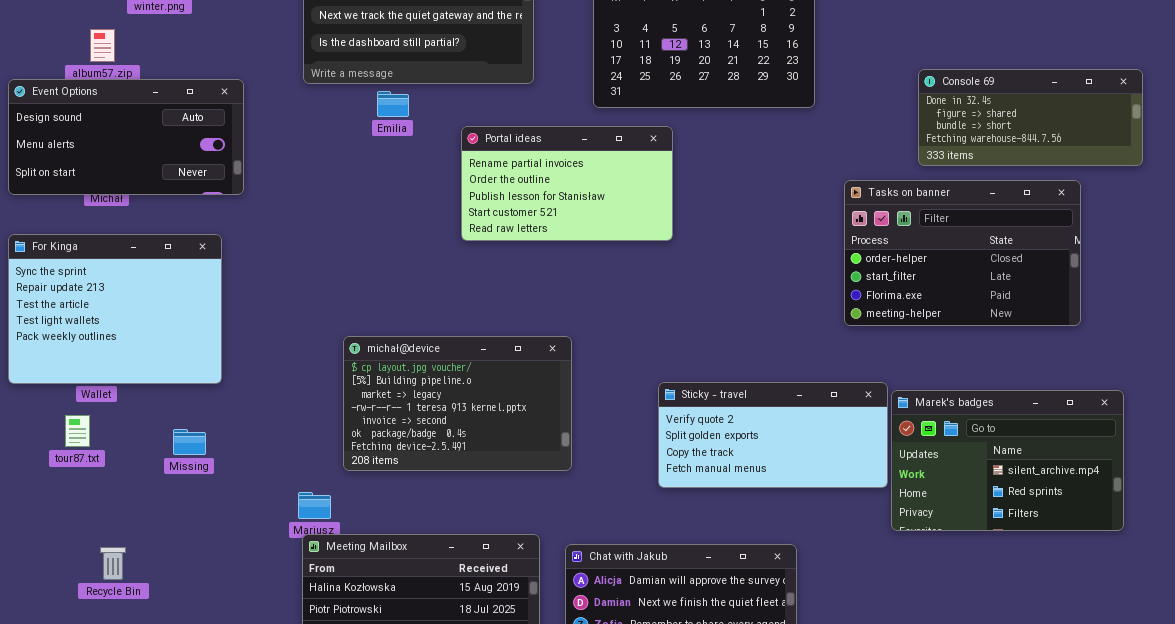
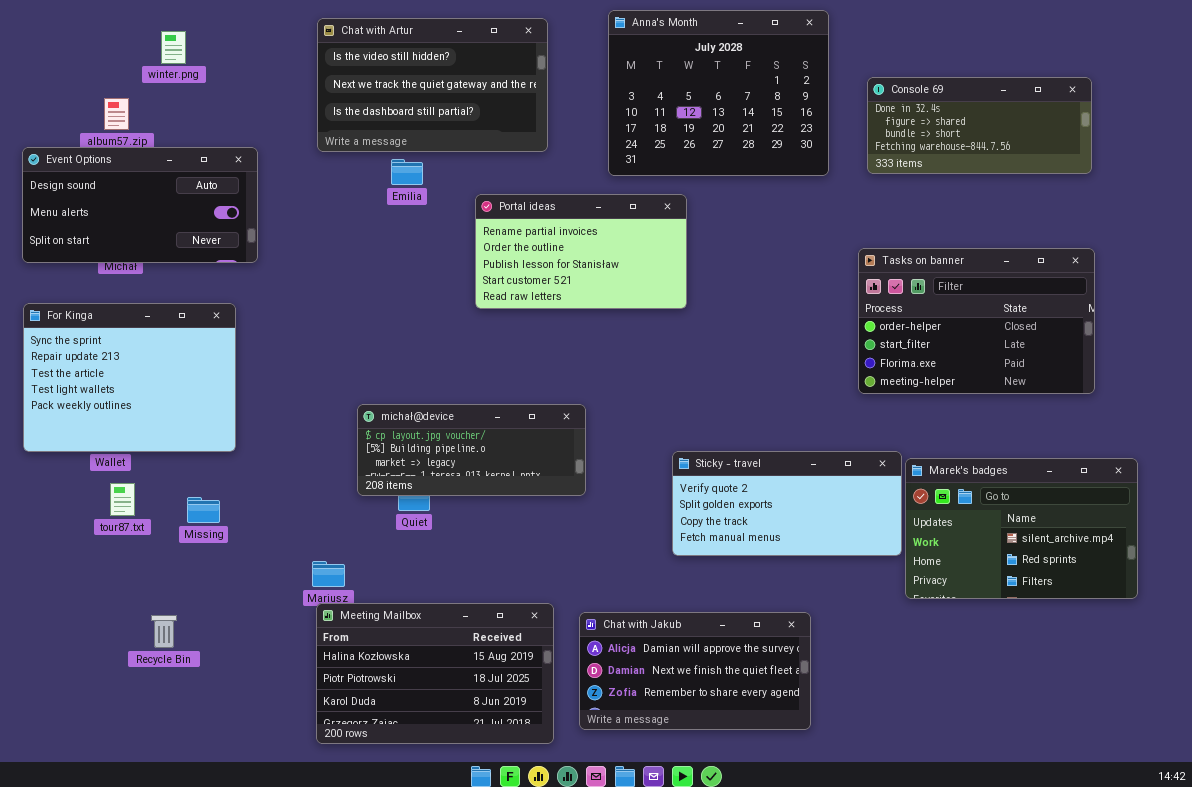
Console 69: [918,69,1143,166] -> [867,77,1092,174], moved
michał@device: [343,336,572,471] -> [357,404,586,496], resized
tour87.txt: [65,415,90,447] -> [110,483,135,516], moved
Recycle Bin: [100,547,126,580] -> [151,615,177,648], moved

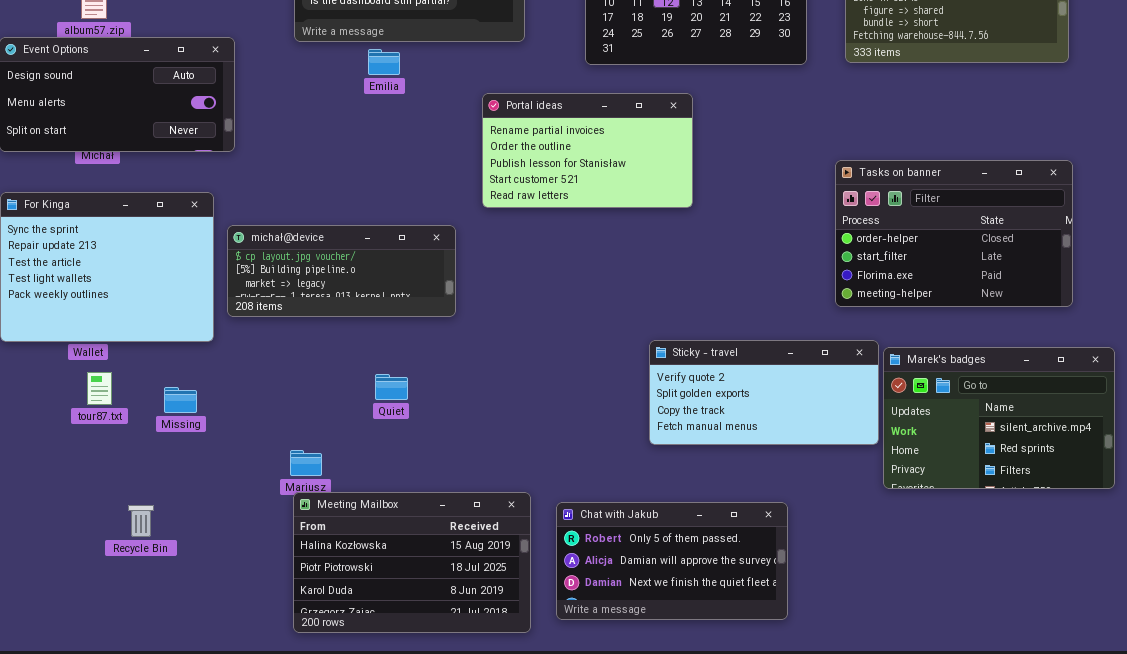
Portal ideas: [475,194,687,309] -> [482,93,693,208], moved
Tasks on banner: [858,248,1095,394] -> [835,160,1073,307], moved
michał@device: [357,404,586,496] -> [227,225,456,317], moved
Chat with Jakub: [579,612,811,730] -> [556,502,788,620], scrolled up 1 row

